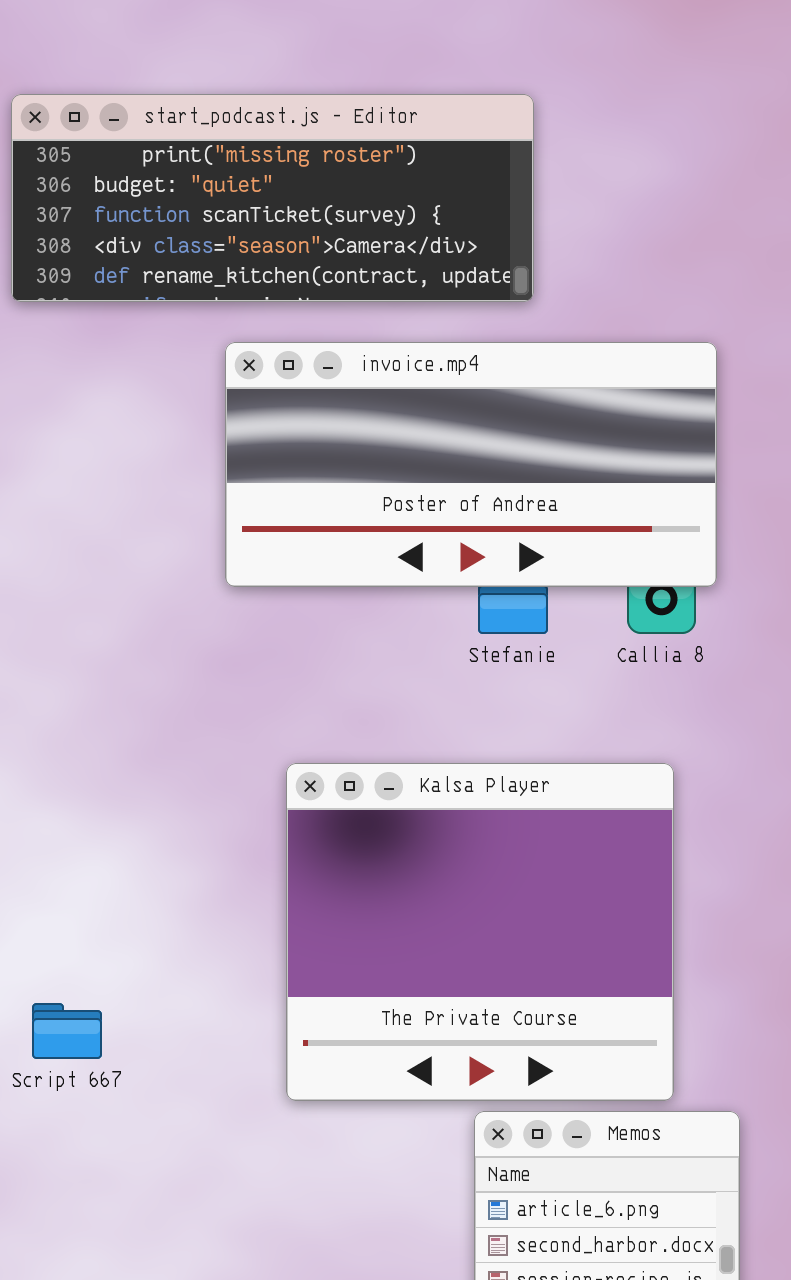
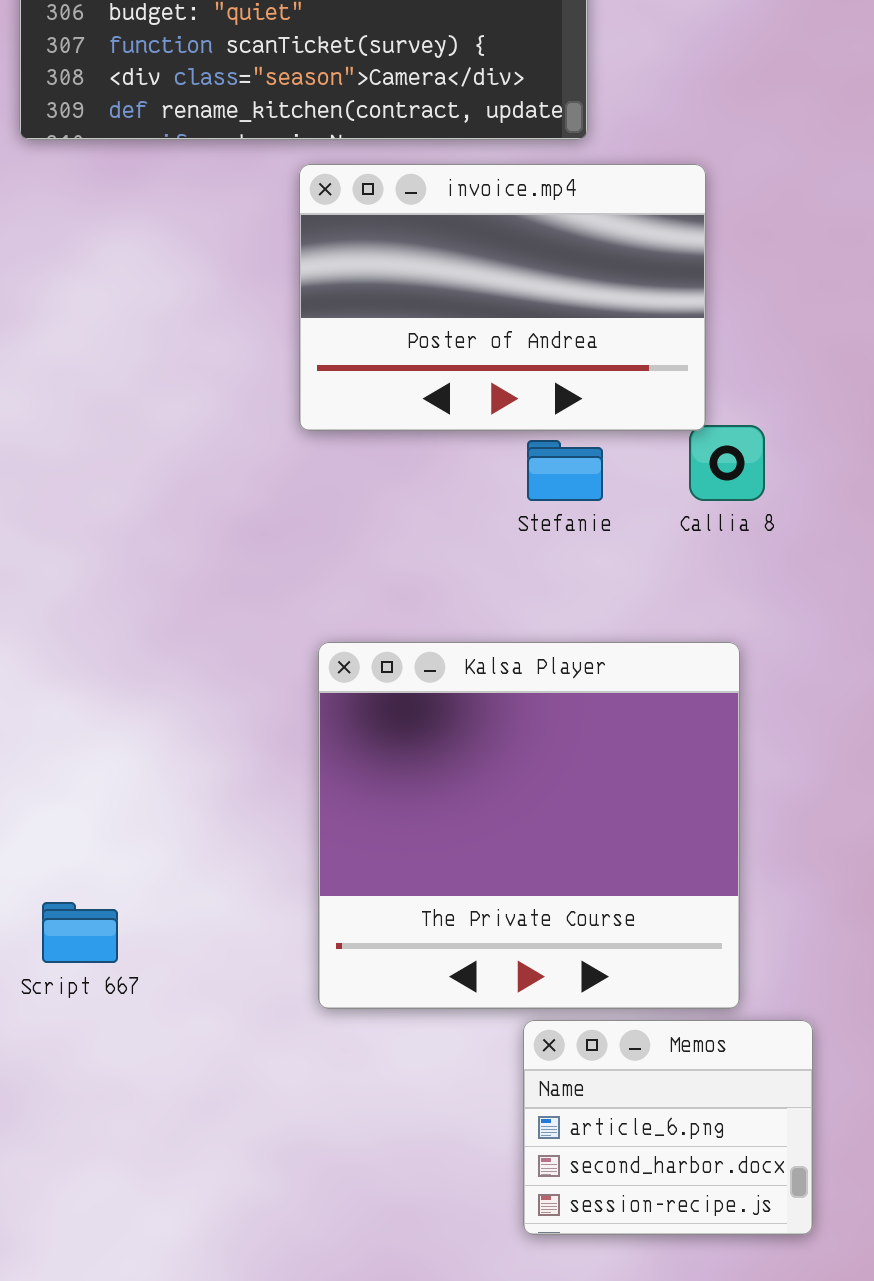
invoice.mp4: [225,342,717,587] -> [299,164,706,431], moved, resized

